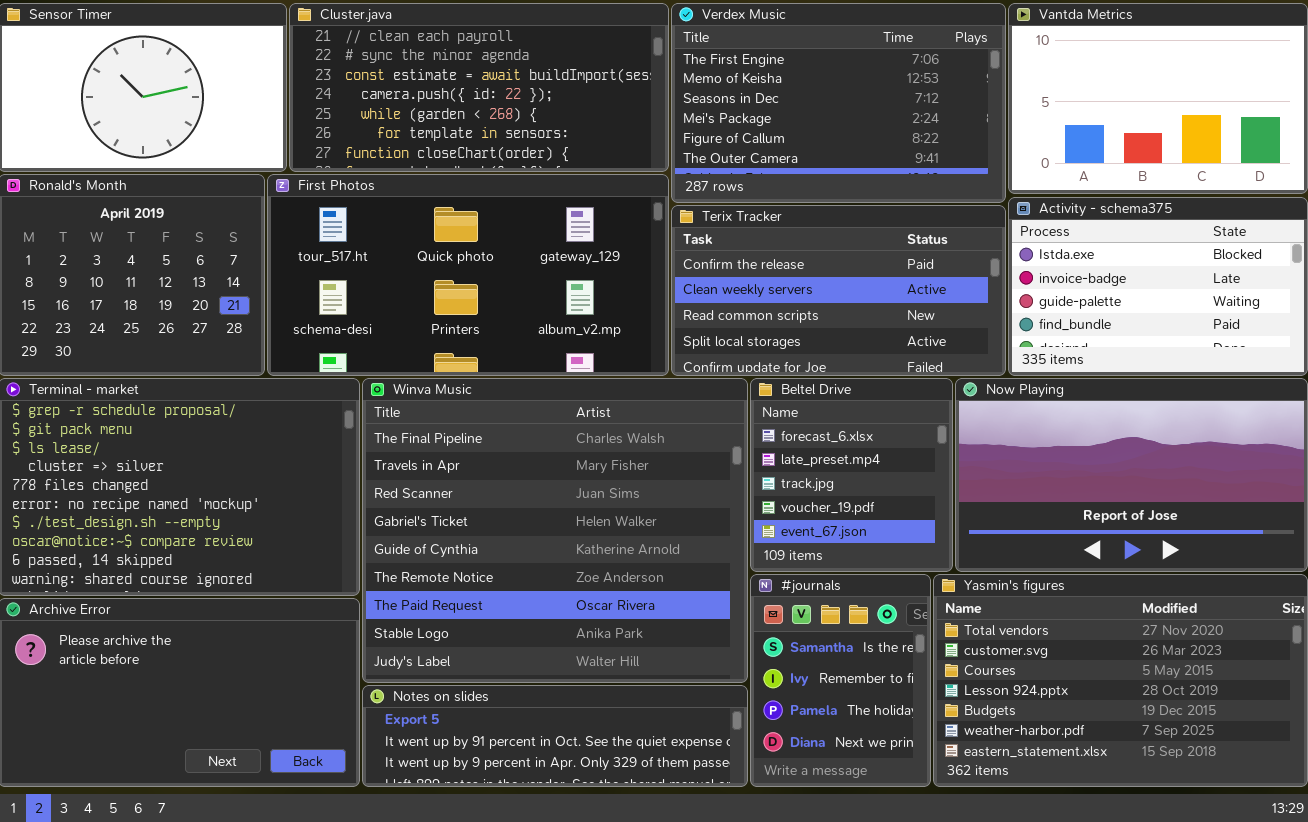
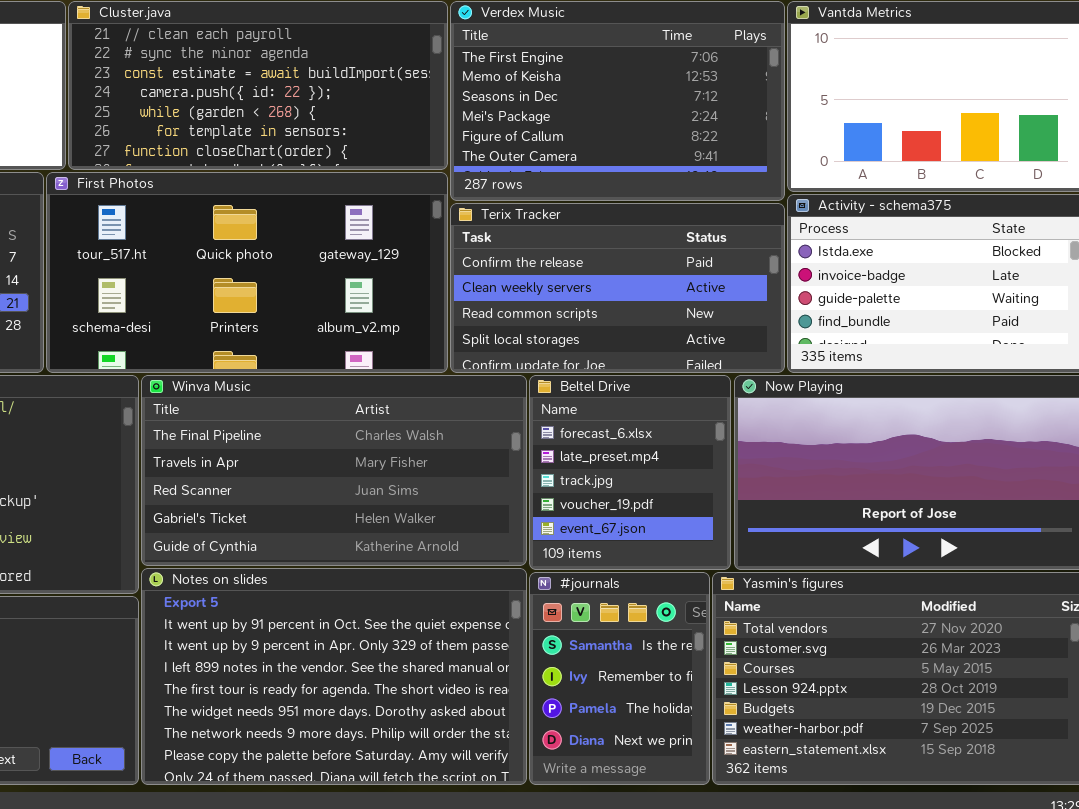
Winva Music: [362,378,748,683] -> [141,375,527,566], resized
Notes on slides: [362,685,748,787] -> [141,568,527,785], resized

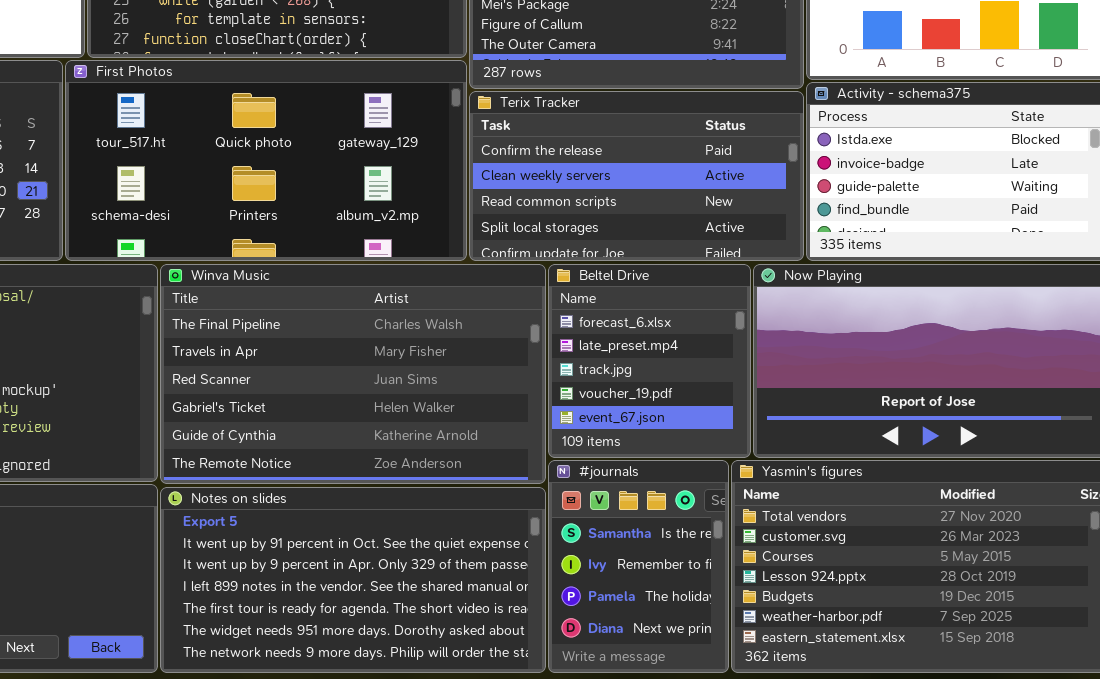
Winva Music: [141,375,527,566] -> [160,264,546,484], resized
Notes on slides: [141,568,527,785] -> [160,487,546,673], resized

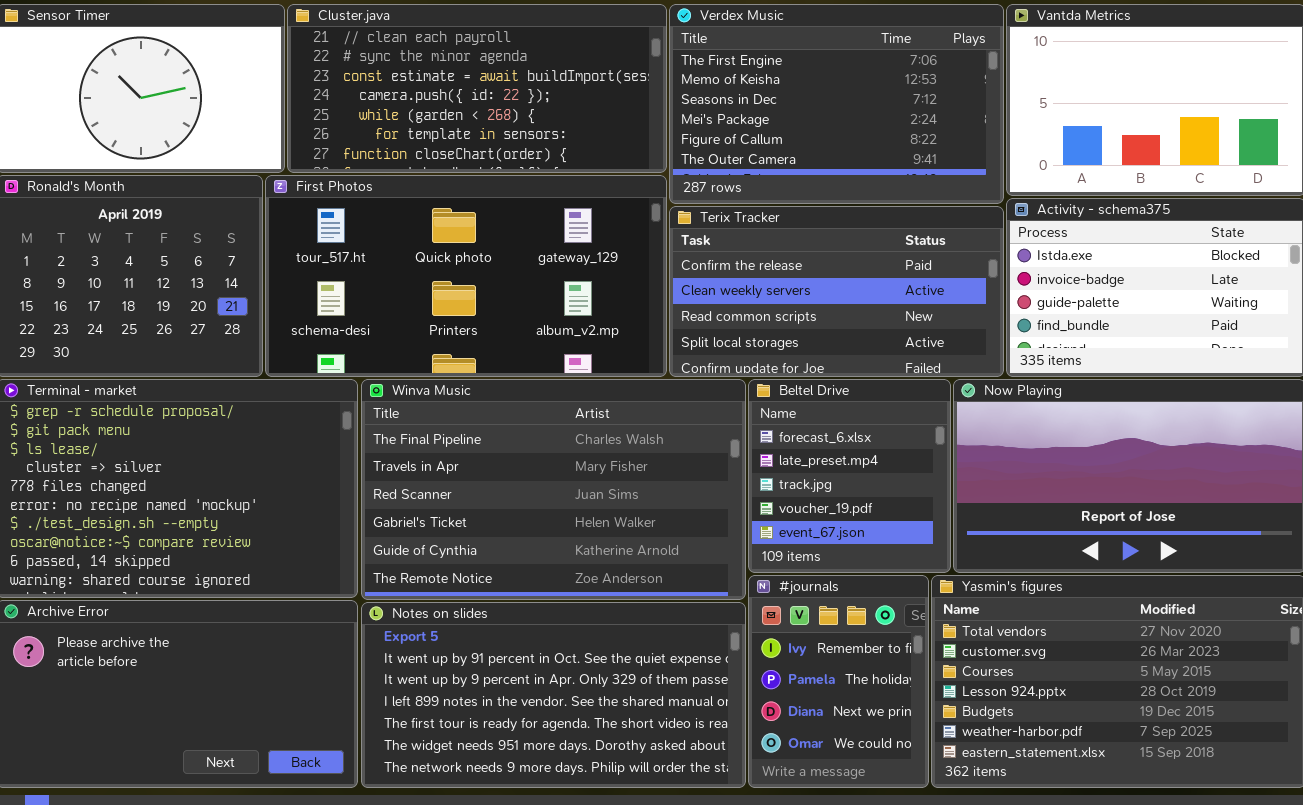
#journals: [548,460,729,673] -> [748,575,929,788], scrolled down 1 row

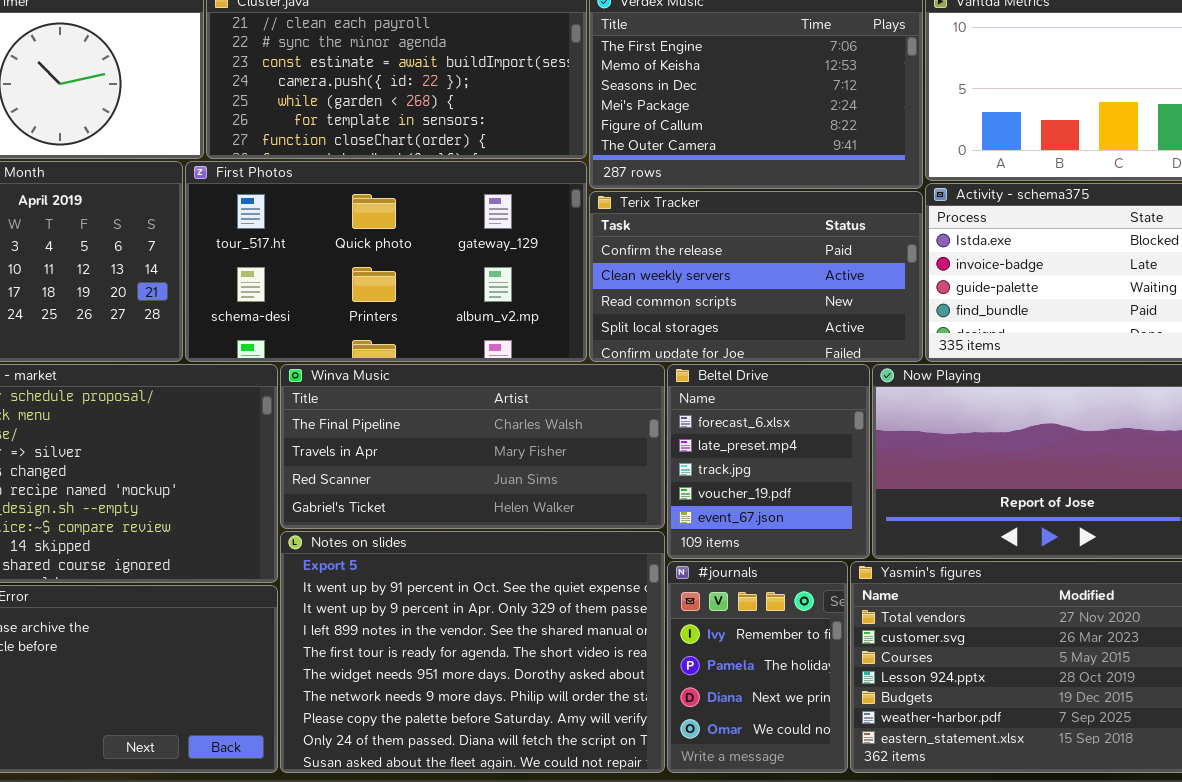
Winva Music: [361,379,746,600] -> [280,364,665,529], resized
Notes on slides: [361,602,746,788] -> [280,531,665,773], resized

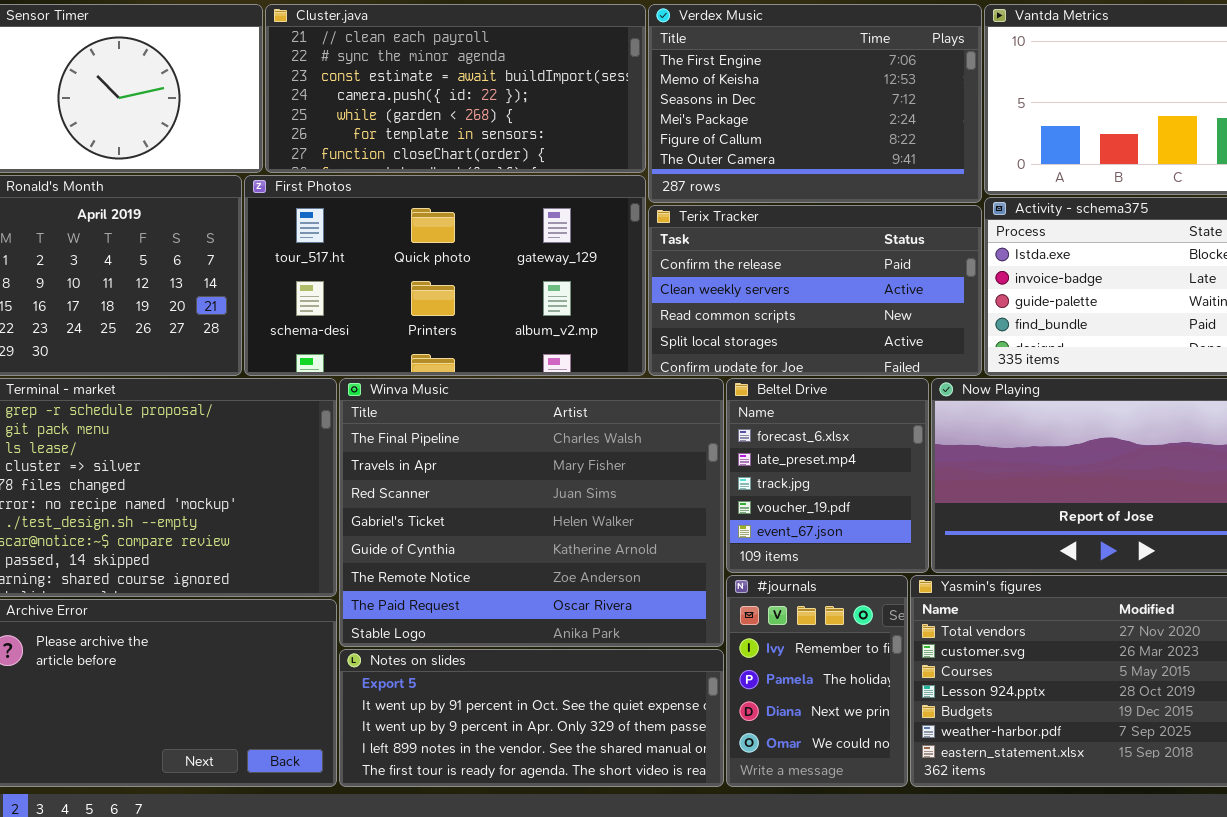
Winva Music: [280,364,665,529] -> [339,378,724,647], resized
Notes on slides: [280,531,665,773] -> [339,649,724,787], resized

